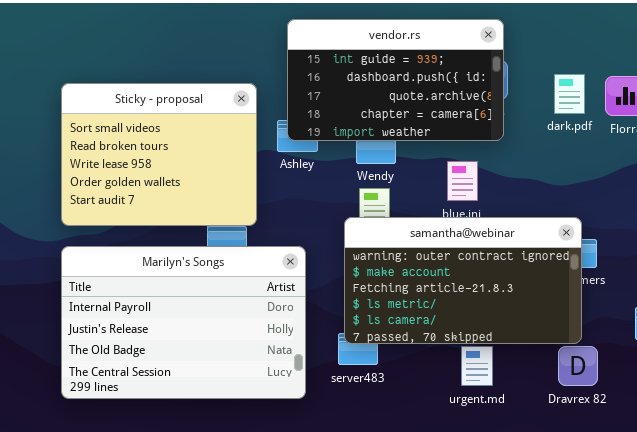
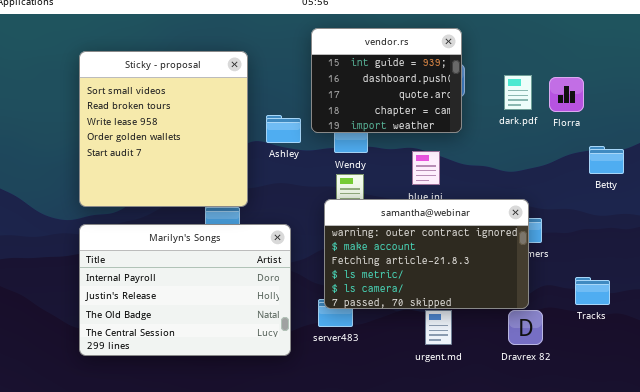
vendor.rs: [287,19,504,141] -> [311,28,462,133], resized
Sticky - proposal: [61,83,257,226] -> [79,51,248,207], resized

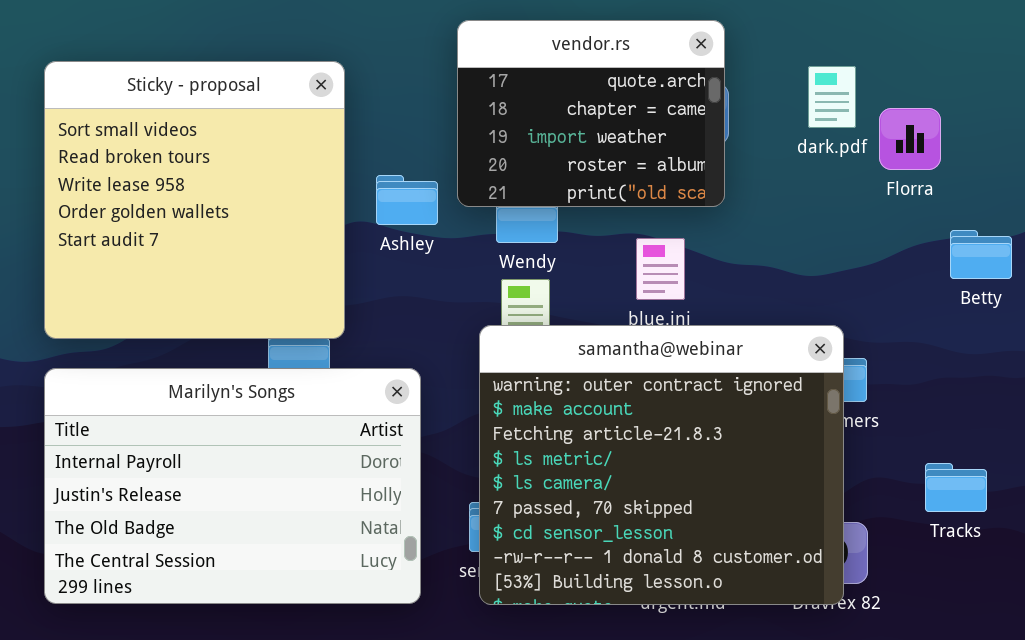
vendor.rs: [311,28,462,133] -> [457,20,725,207], scrolled down 2 rows
dark.pdf: [504,75,532,110] -> [808,66,856,128], moved
samantha@webinar: [324,199,529,309] -> [479,325,844,605], resized

